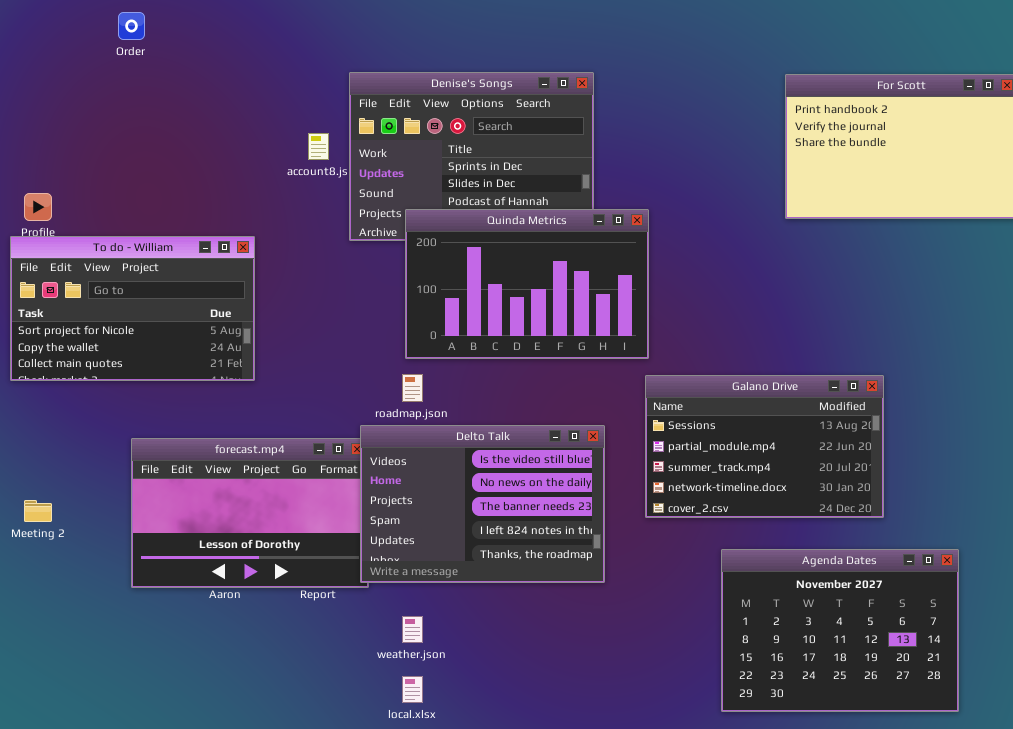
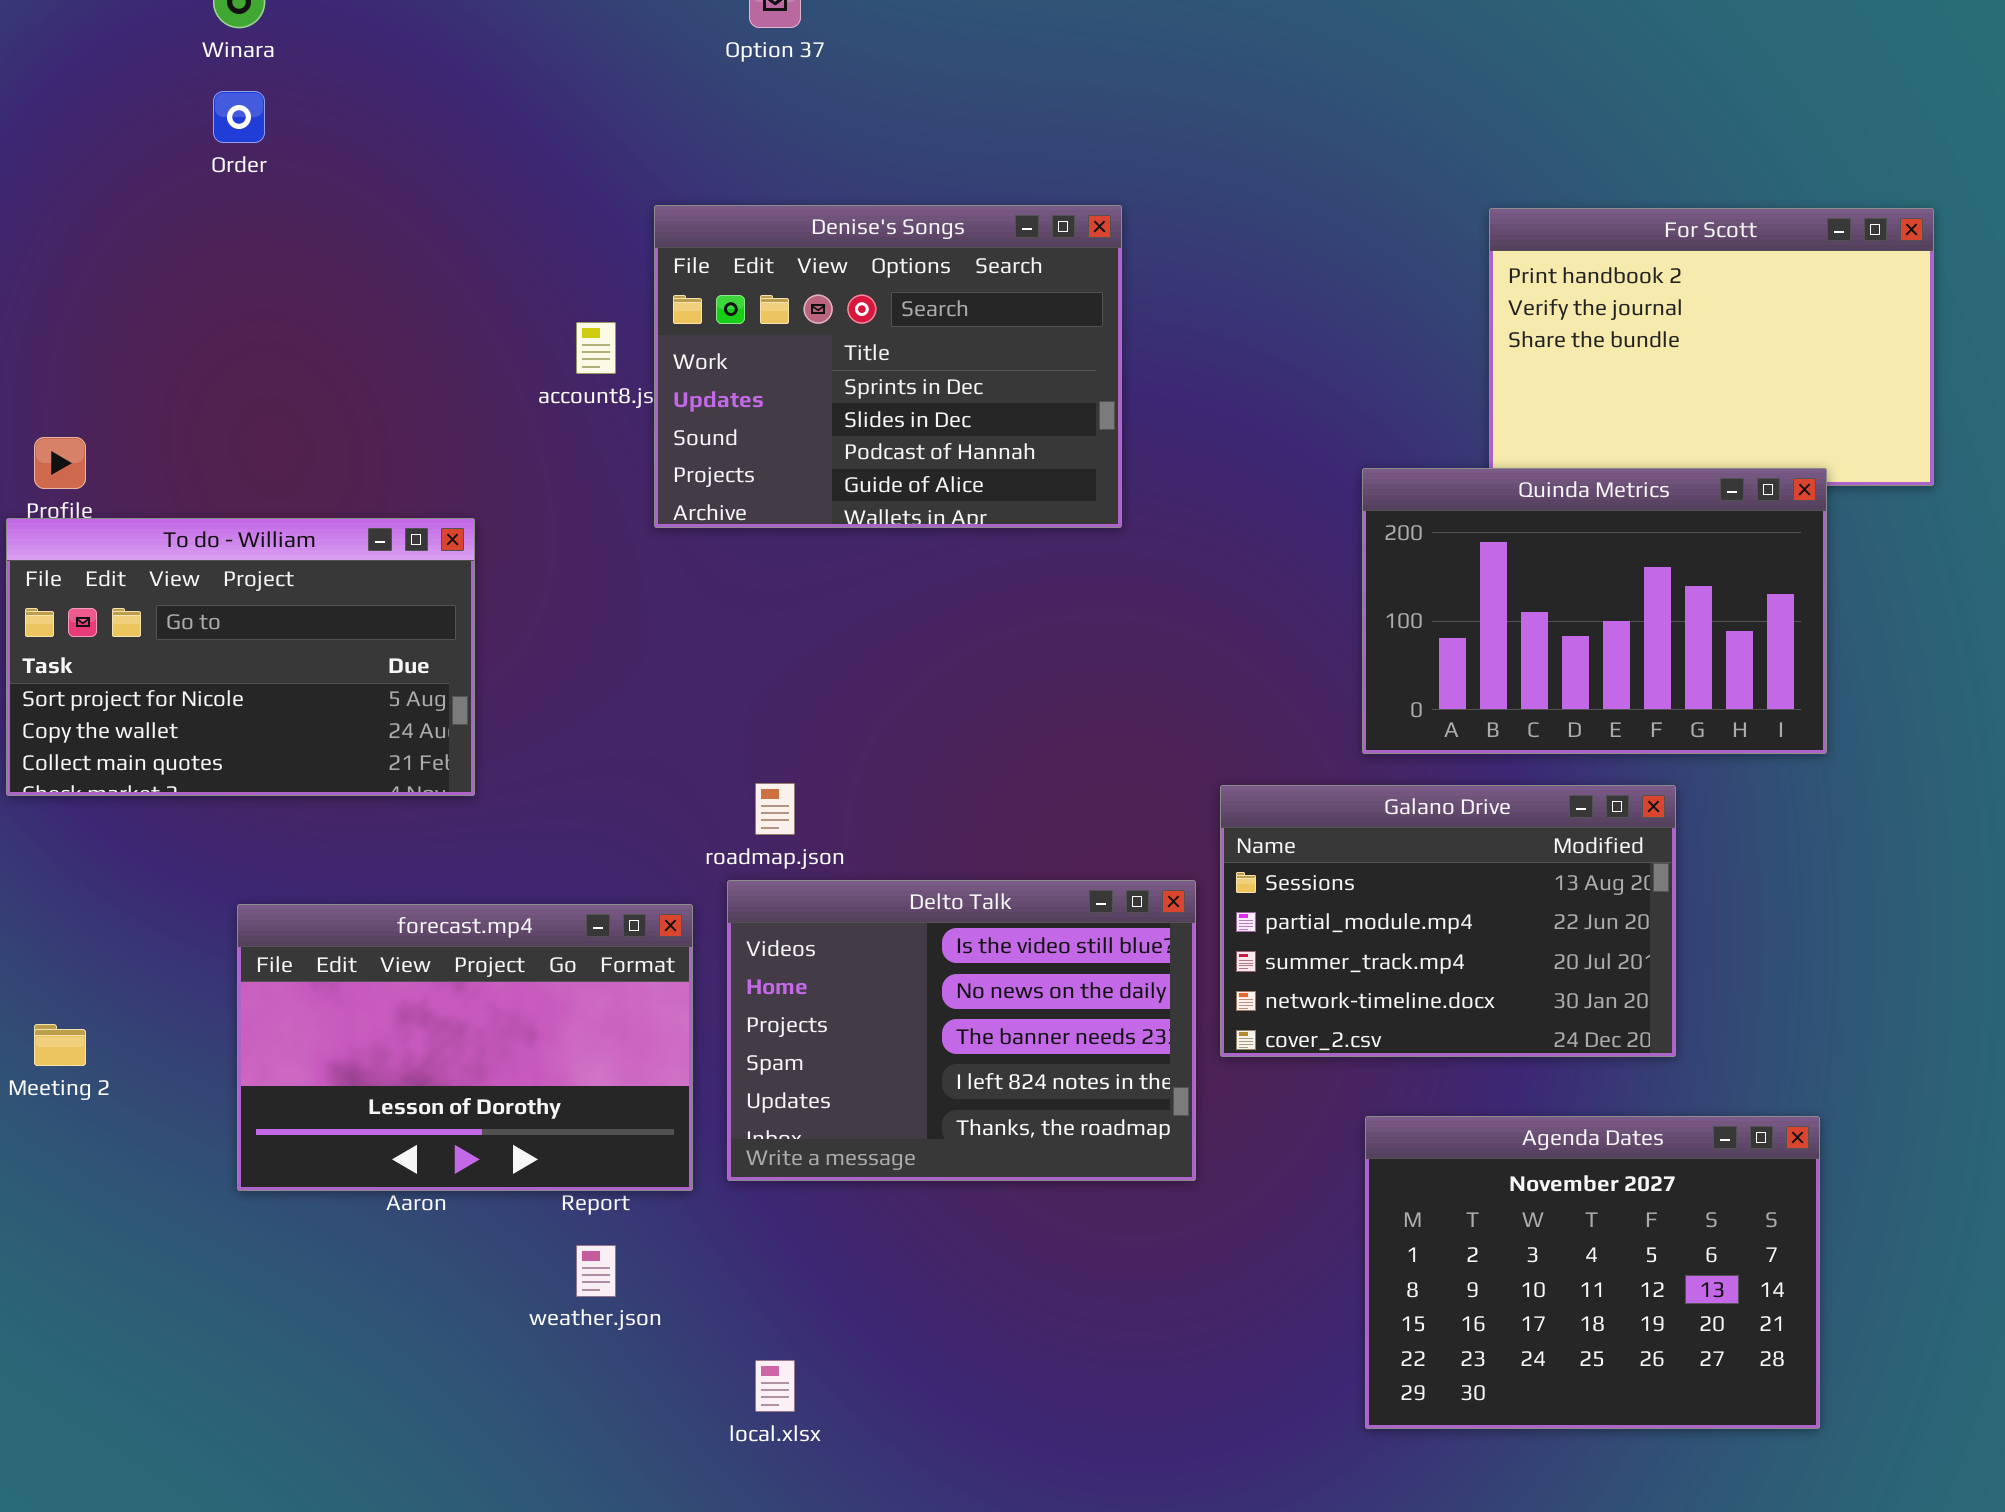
Quinda Metrics: [405,209,649,359] -> [1362,468,1827,754], moved
Delto Talk: [360,425,605,583] -> [727,880,1196,1181], moved
weather.json: [402,616,423,643] -> [576,1245,616,1297], moved

